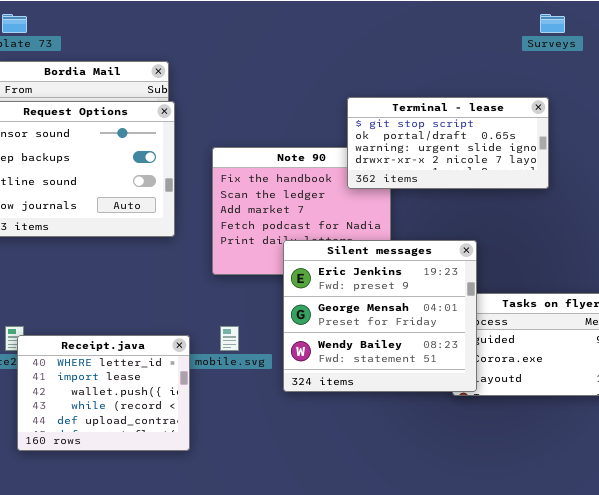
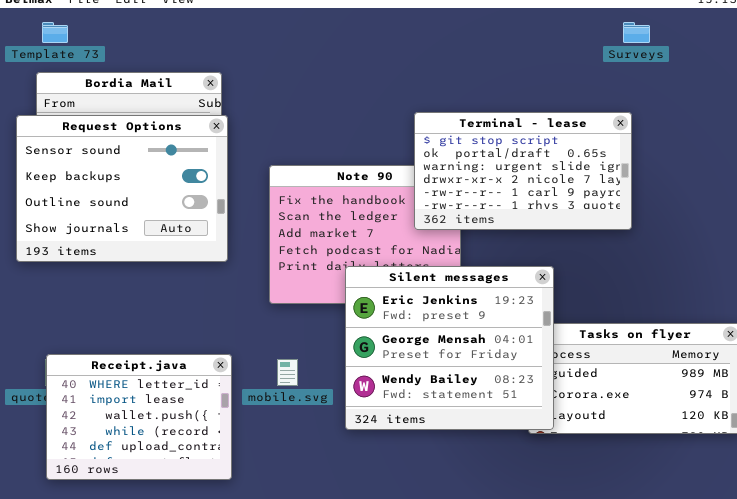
Terminal - lease: [347,97,549,189] -> [414,112,632,230], resized
Receipt.java: [17,335,190,451] -> [46,354,232,480], moved

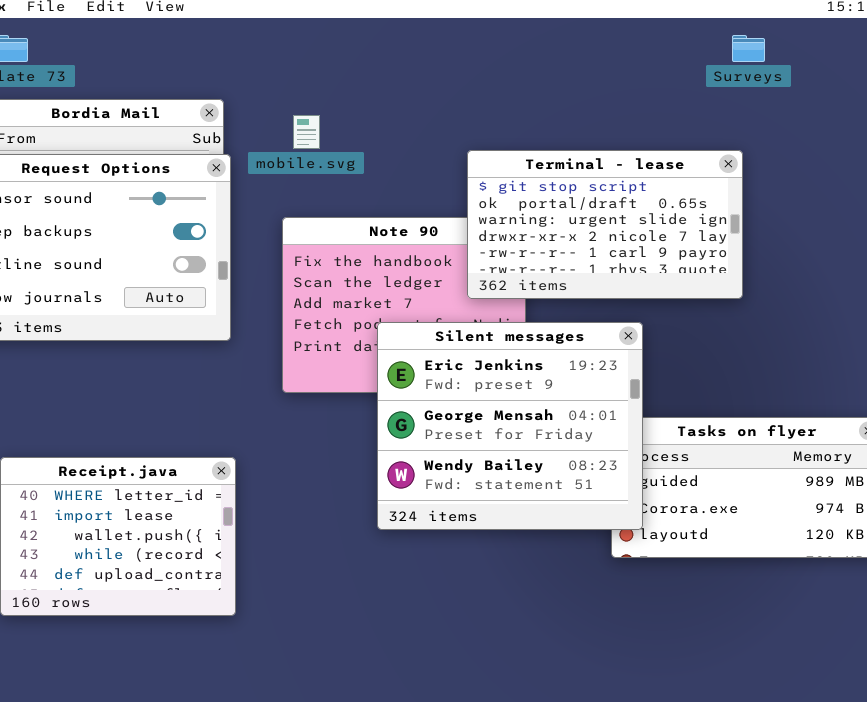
Silent messages: [345,266,554,430] -> [377,322,643,530], moved
mobile.svg: [277,359,298,386] -> [293,115,320,149], moved

